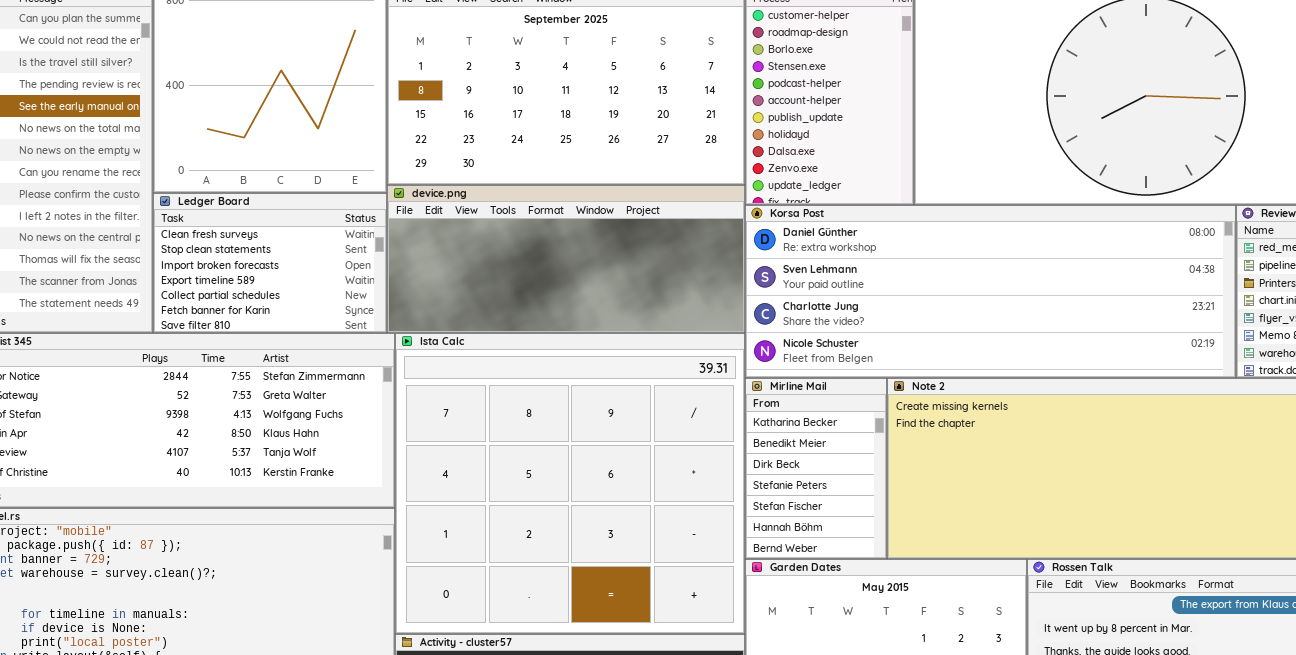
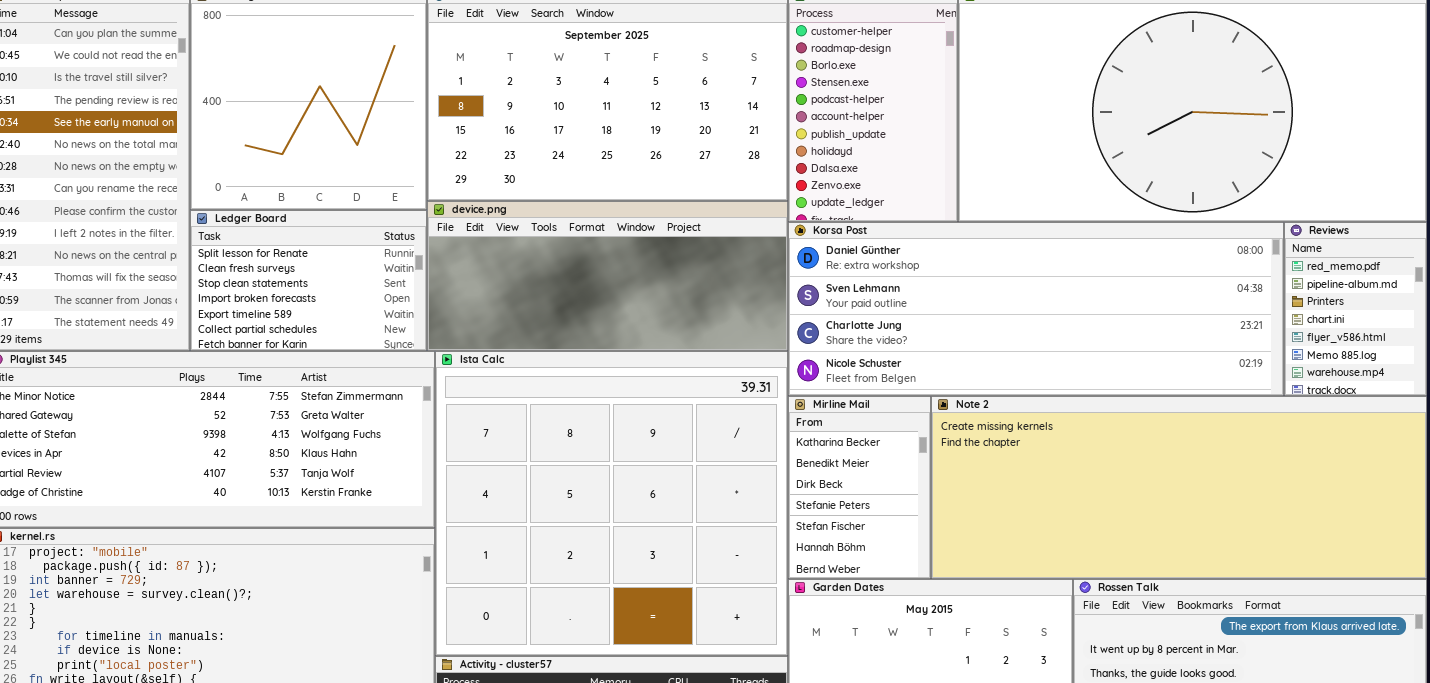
Ledger Board: [153,193,387,333] -> [190,210,427,351], scrolled up 1 row

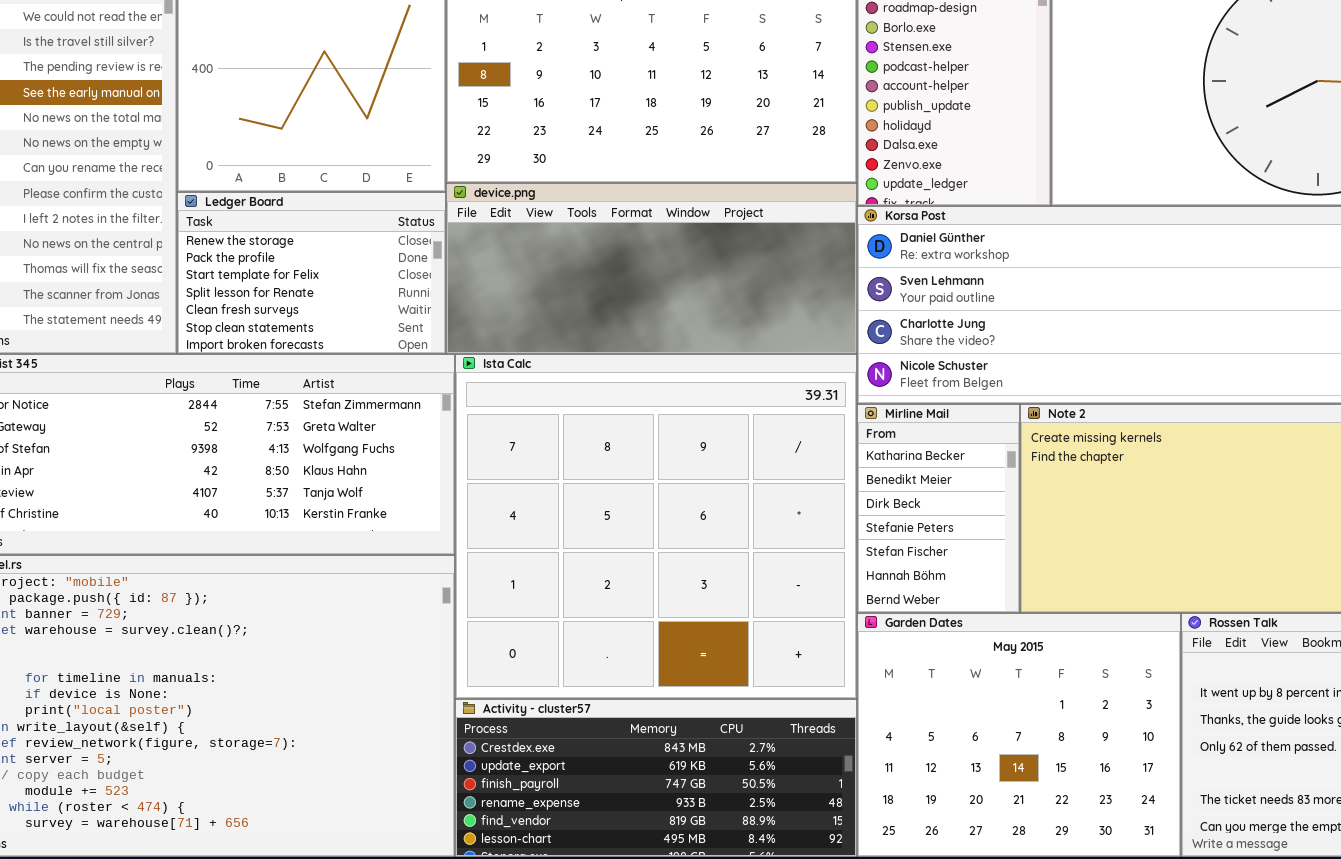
Ledger Board: [190,210,427,351] -> [177,192,446,354], scrolled up 3 rows

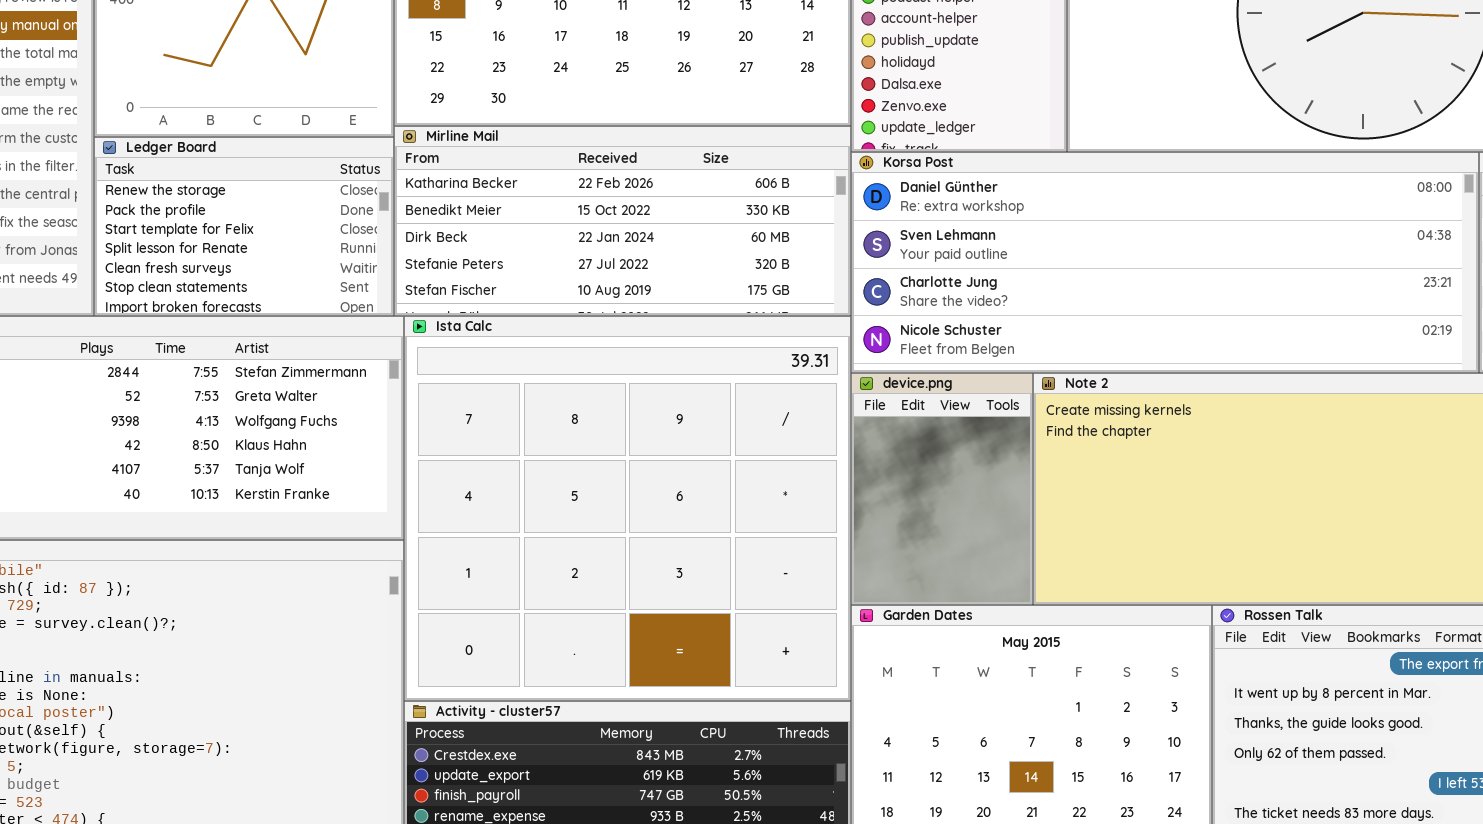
device.png: [446,183,857,354] -> [851,373,1033,605], moved, resized
Mirline Mail: [857,404,1020,613] -> [394,126,851,316], moved, resized

